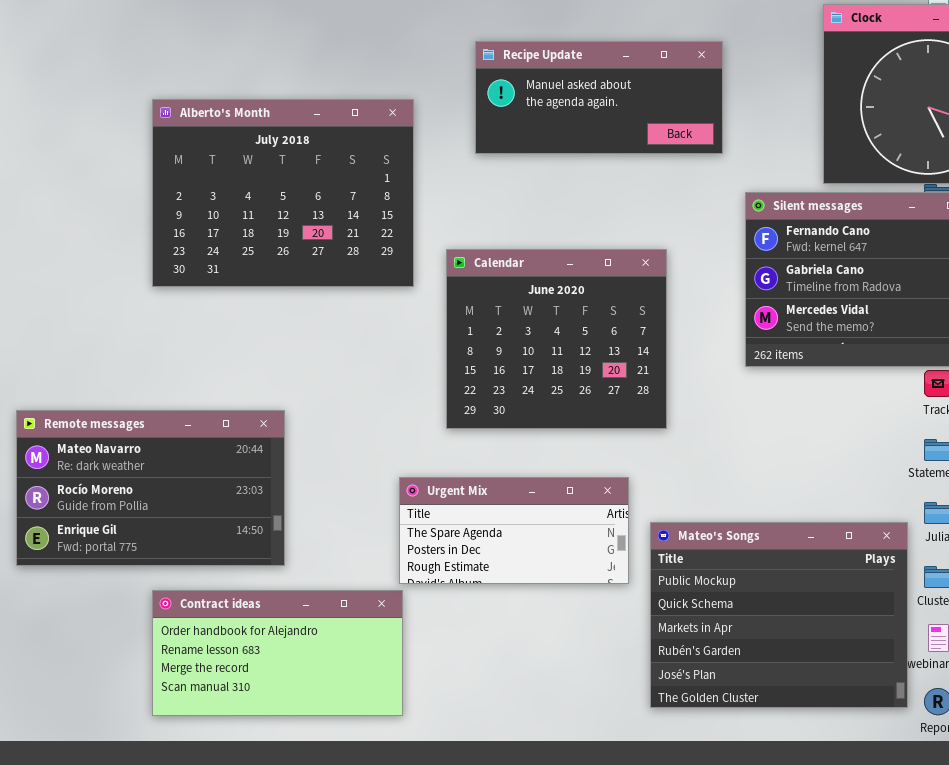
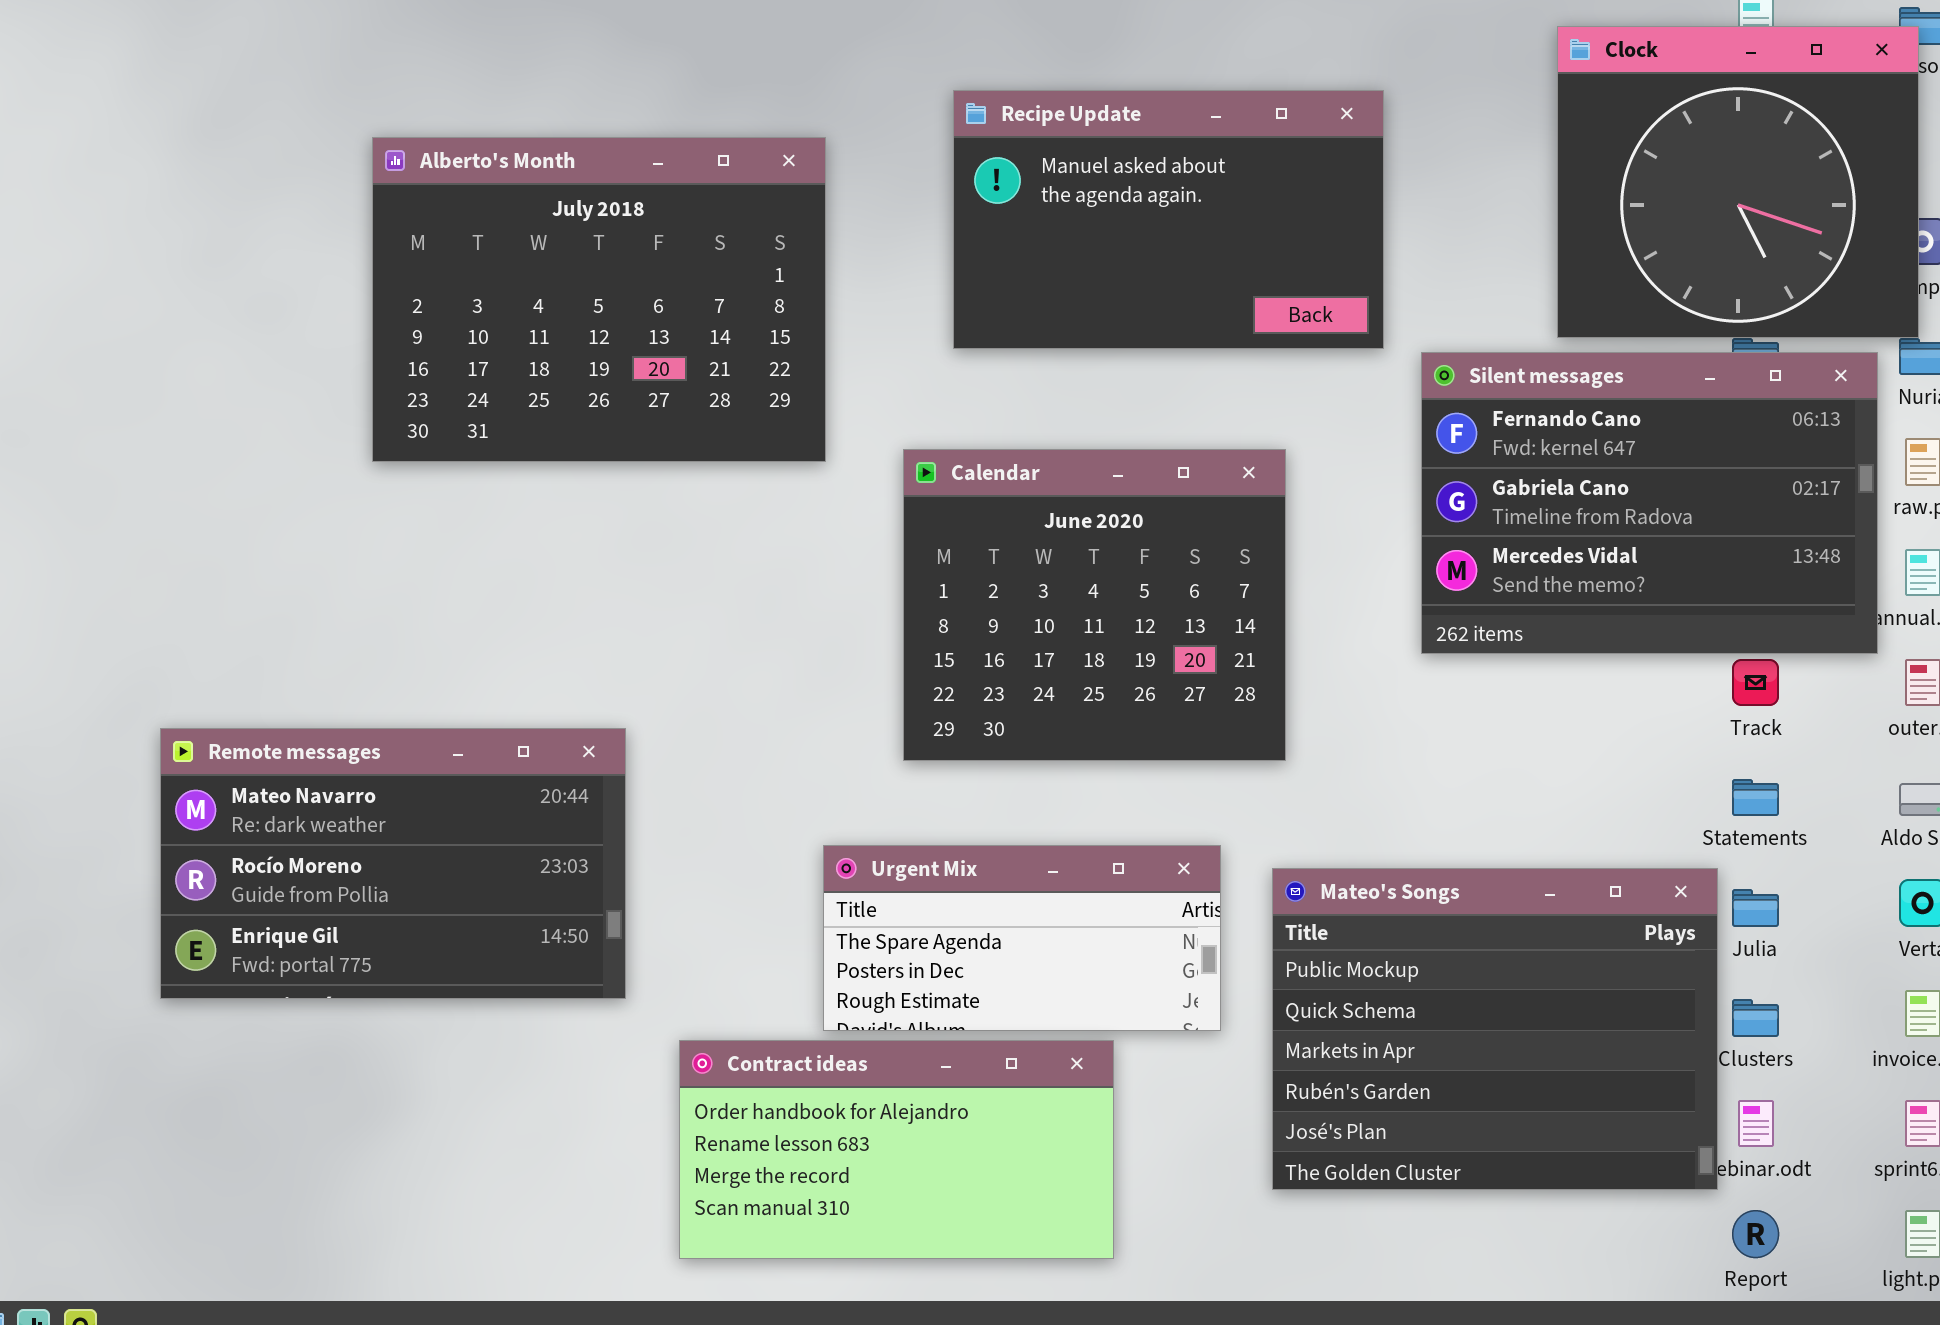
Recipe Update: [475,41,723,154] -> [953,90,1384,349], resized
Alberto's Month: [152,99,414,287] -> [372,137,826,462], moved
Mateo's Songs: [650,522,908,708] -> [1272,868,1718,1190], moved
Contract ideas: [152,590,403,716] -> [679,1040,1114,1259], moved

